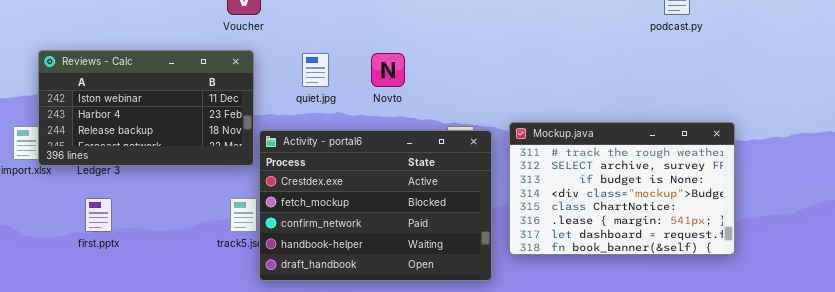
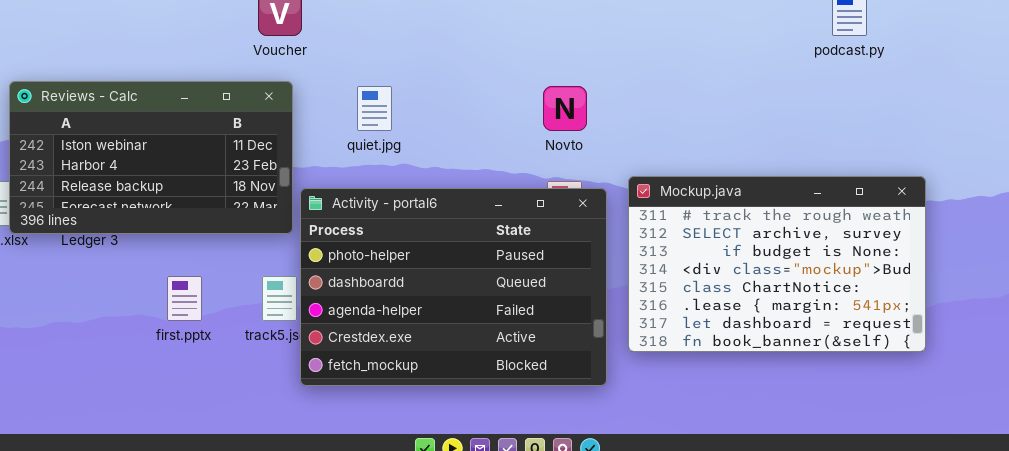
Novto: [371,53,405,87] -> [543,86,587,131], moved
Activity - portal6: [259,130,492,281] -> [300,188,607,386], scrolled up 3 rows
first.pptx: [85,198,112,232] -> [167,276,202,321], moved

